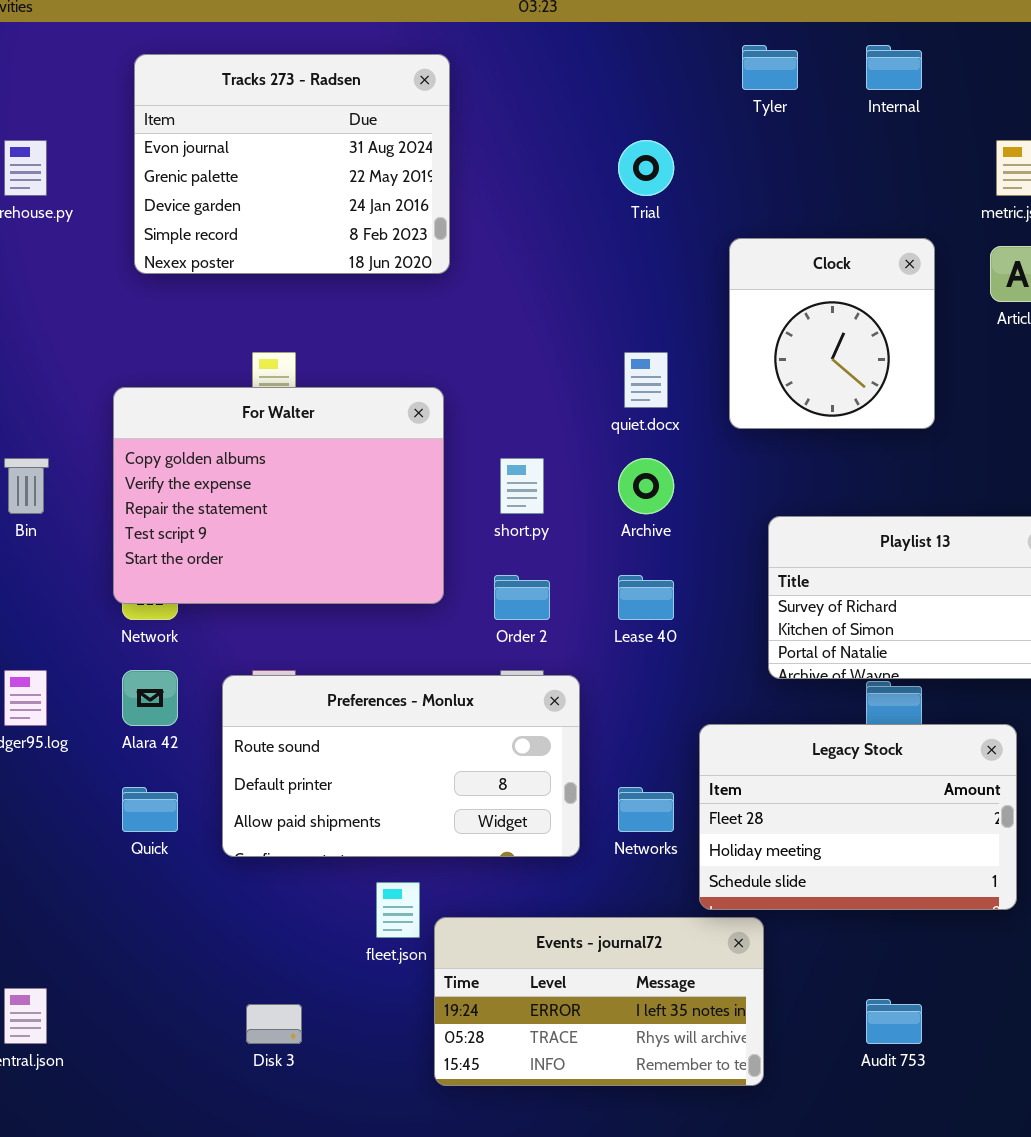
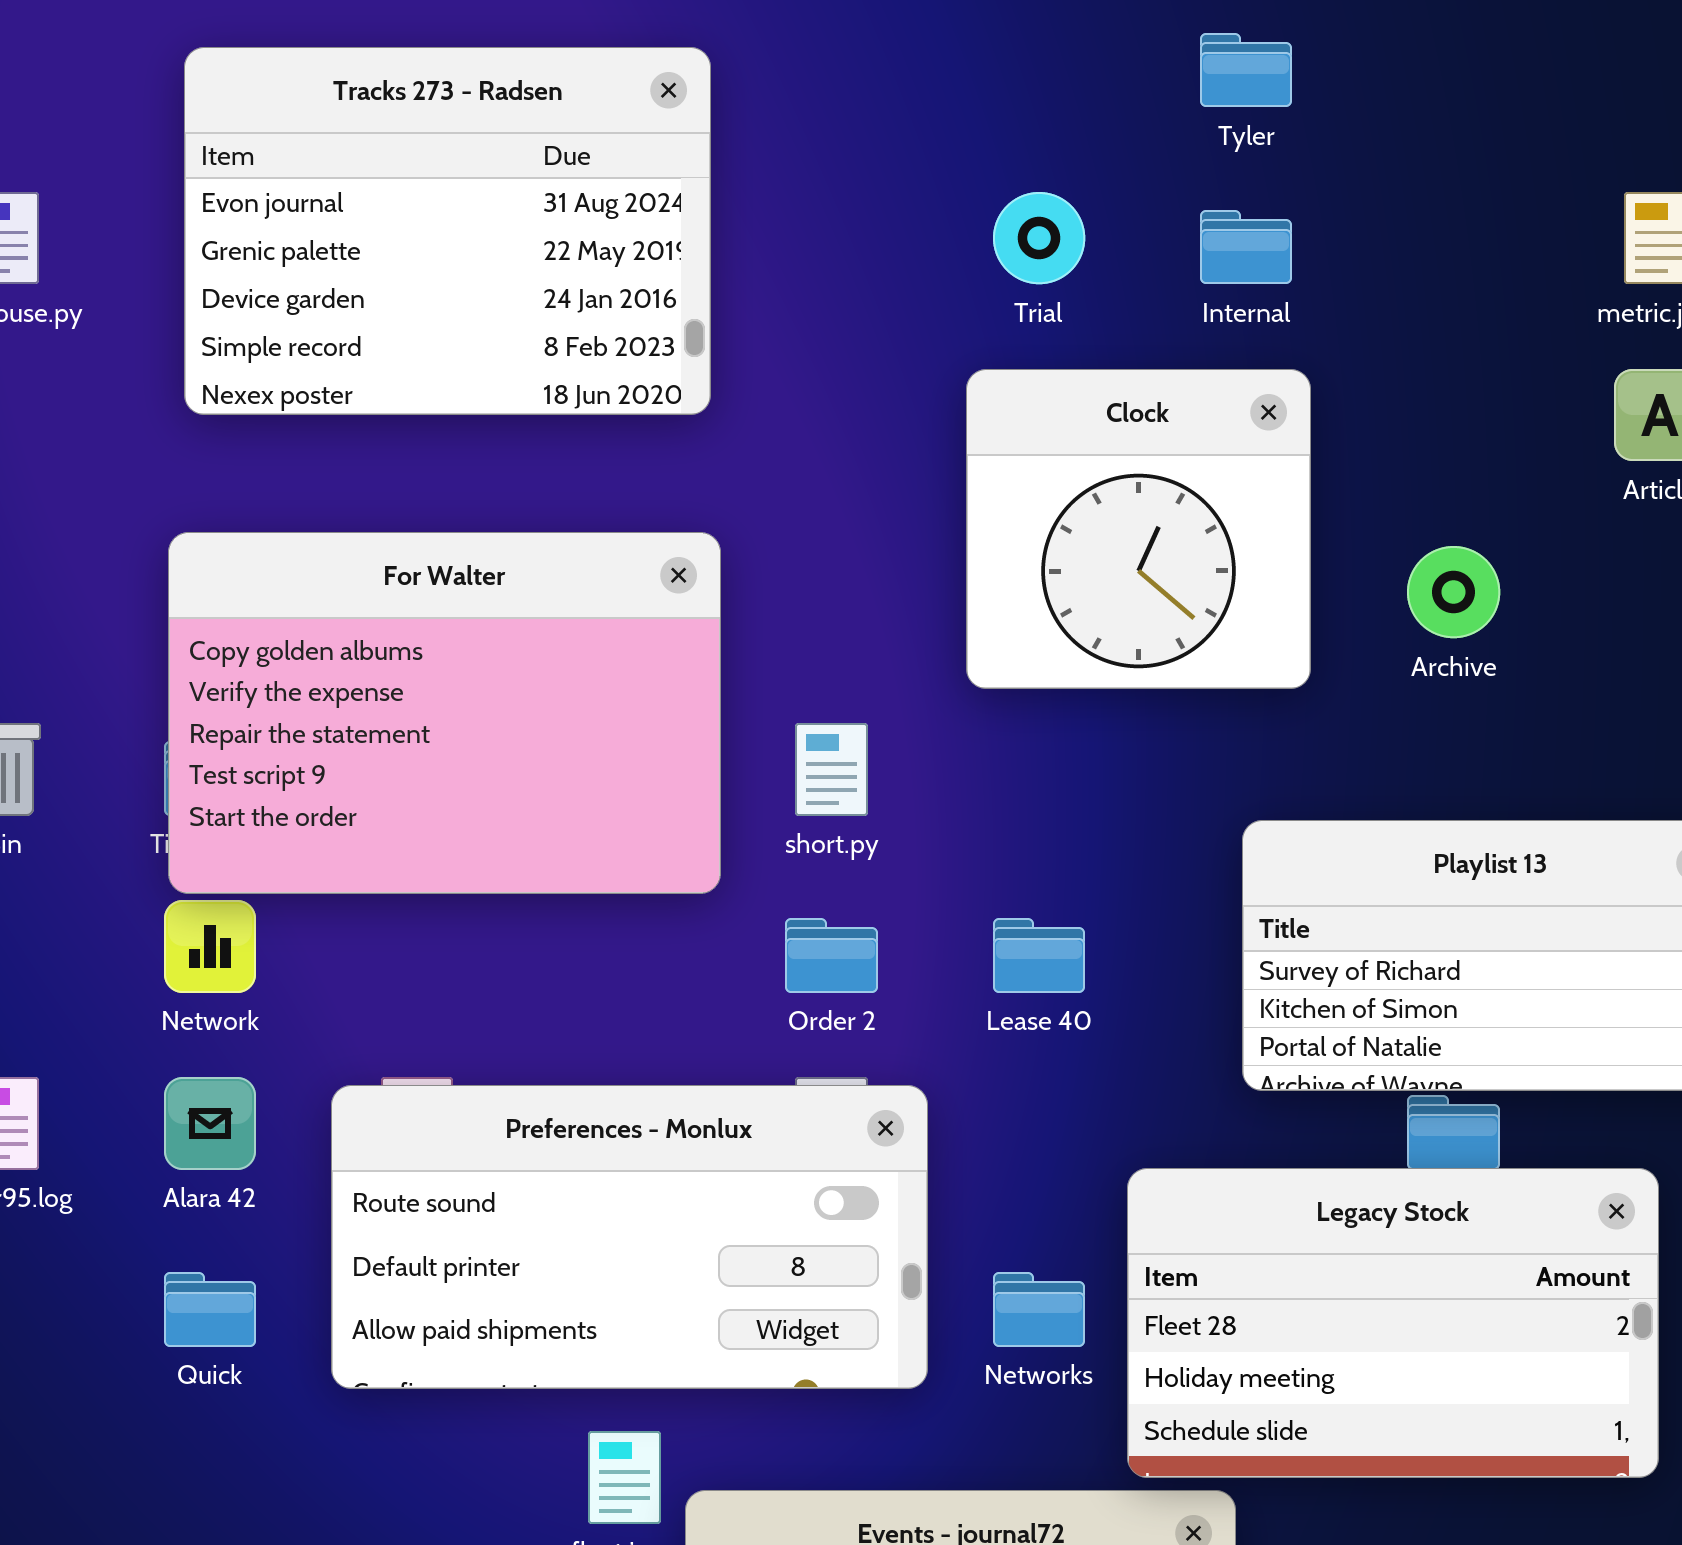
Internal: [866,45,922,90] -> [1200,210,1292,284], moved
Clock: [729,238,935,429] -> [966,369,1311,689], moved
For Walter: [113,387,444,604] -> [168,532,721,894], moved
Archive: [618,458,674,514] -> [1407,546,1500,638], moved

